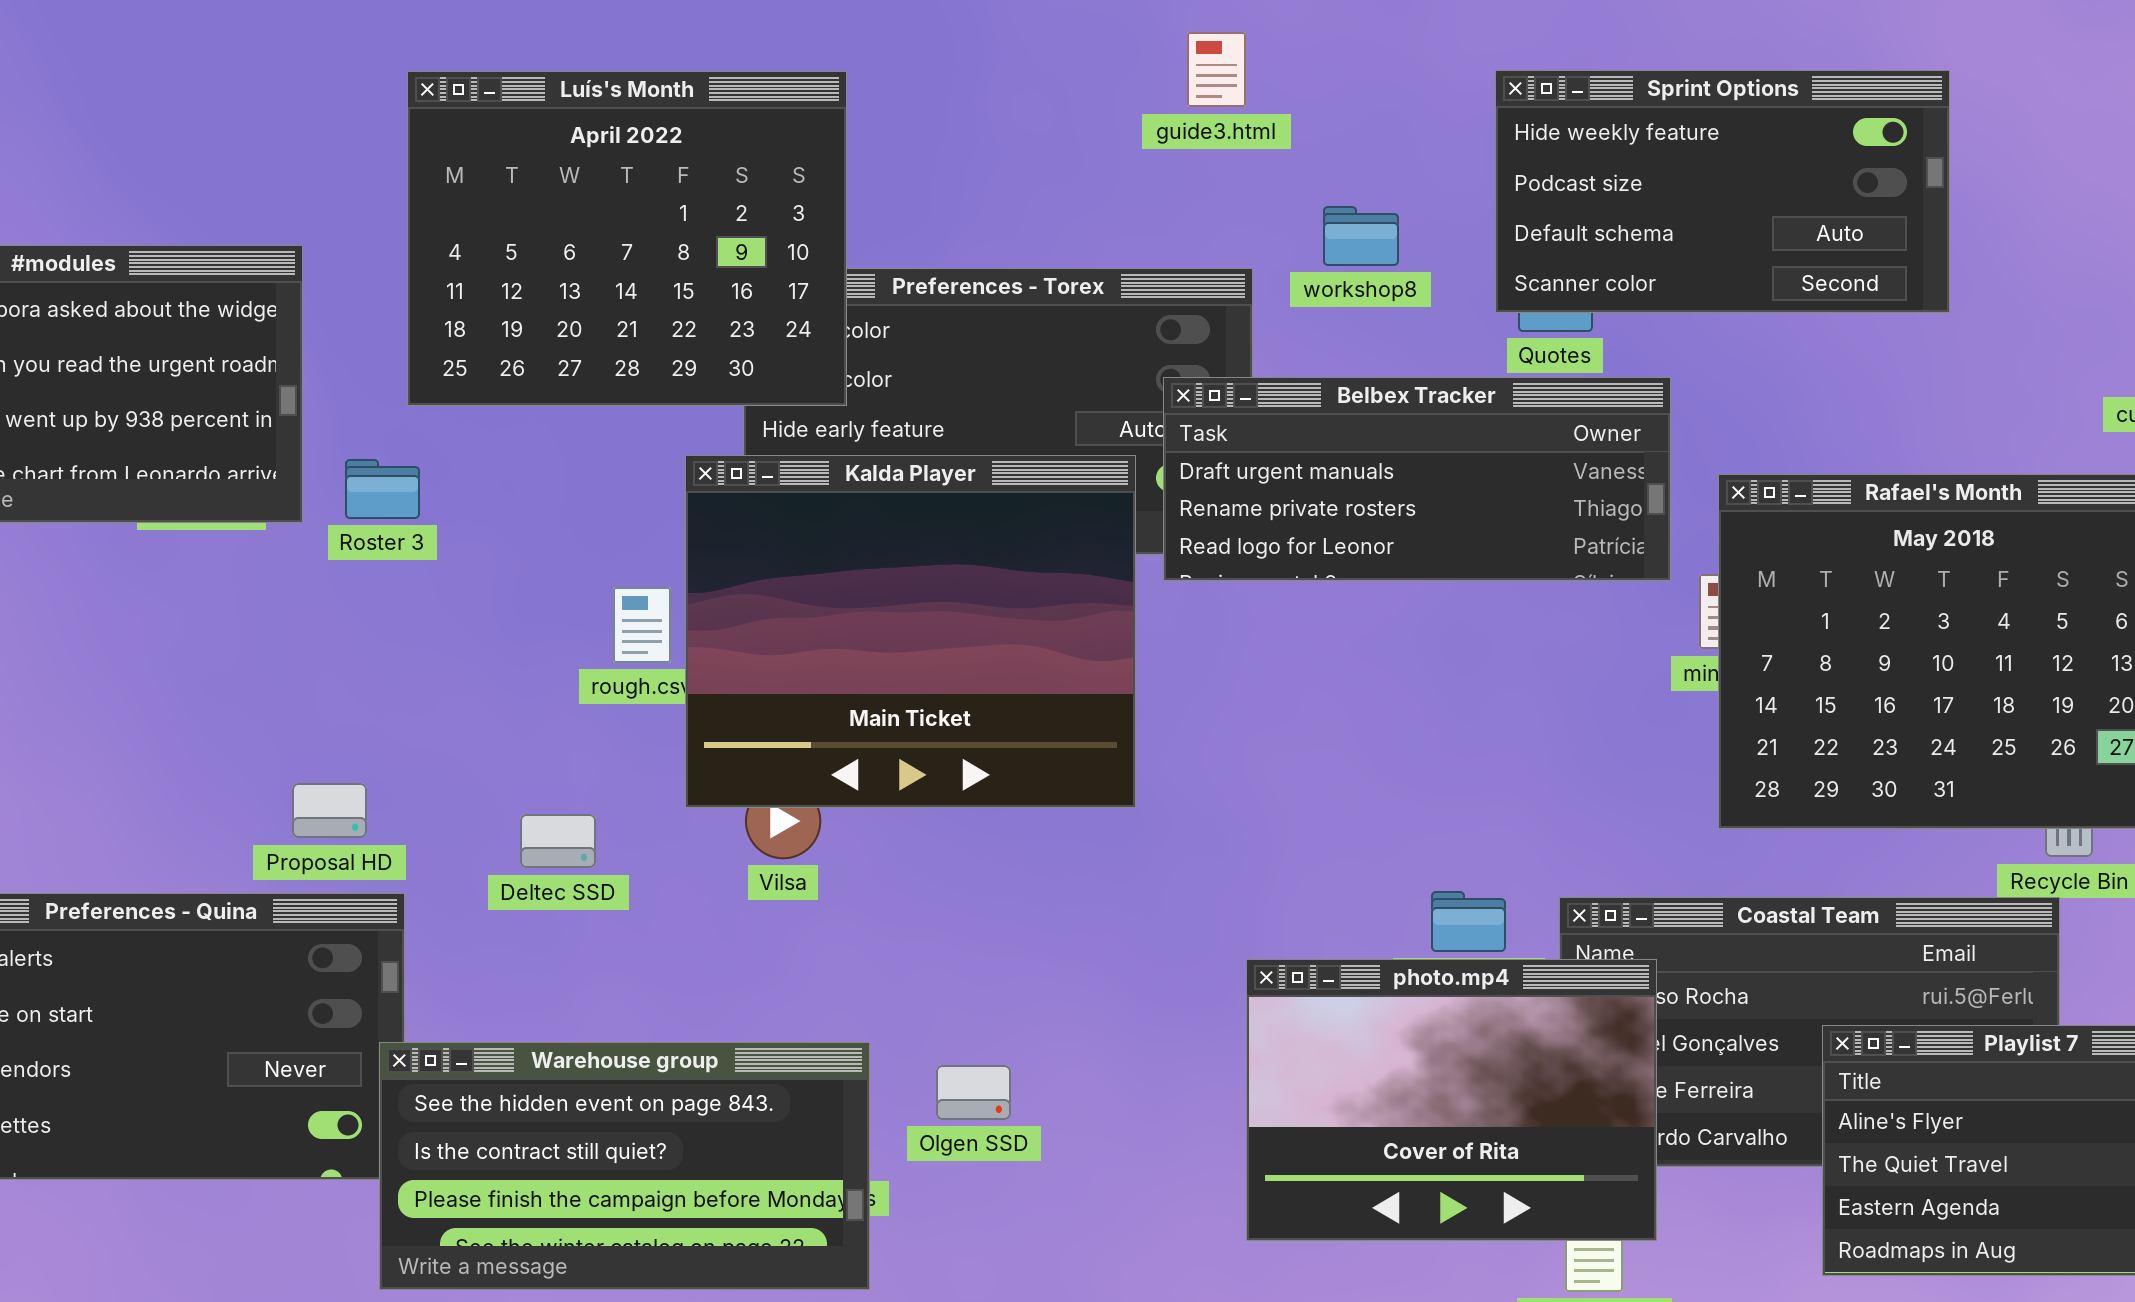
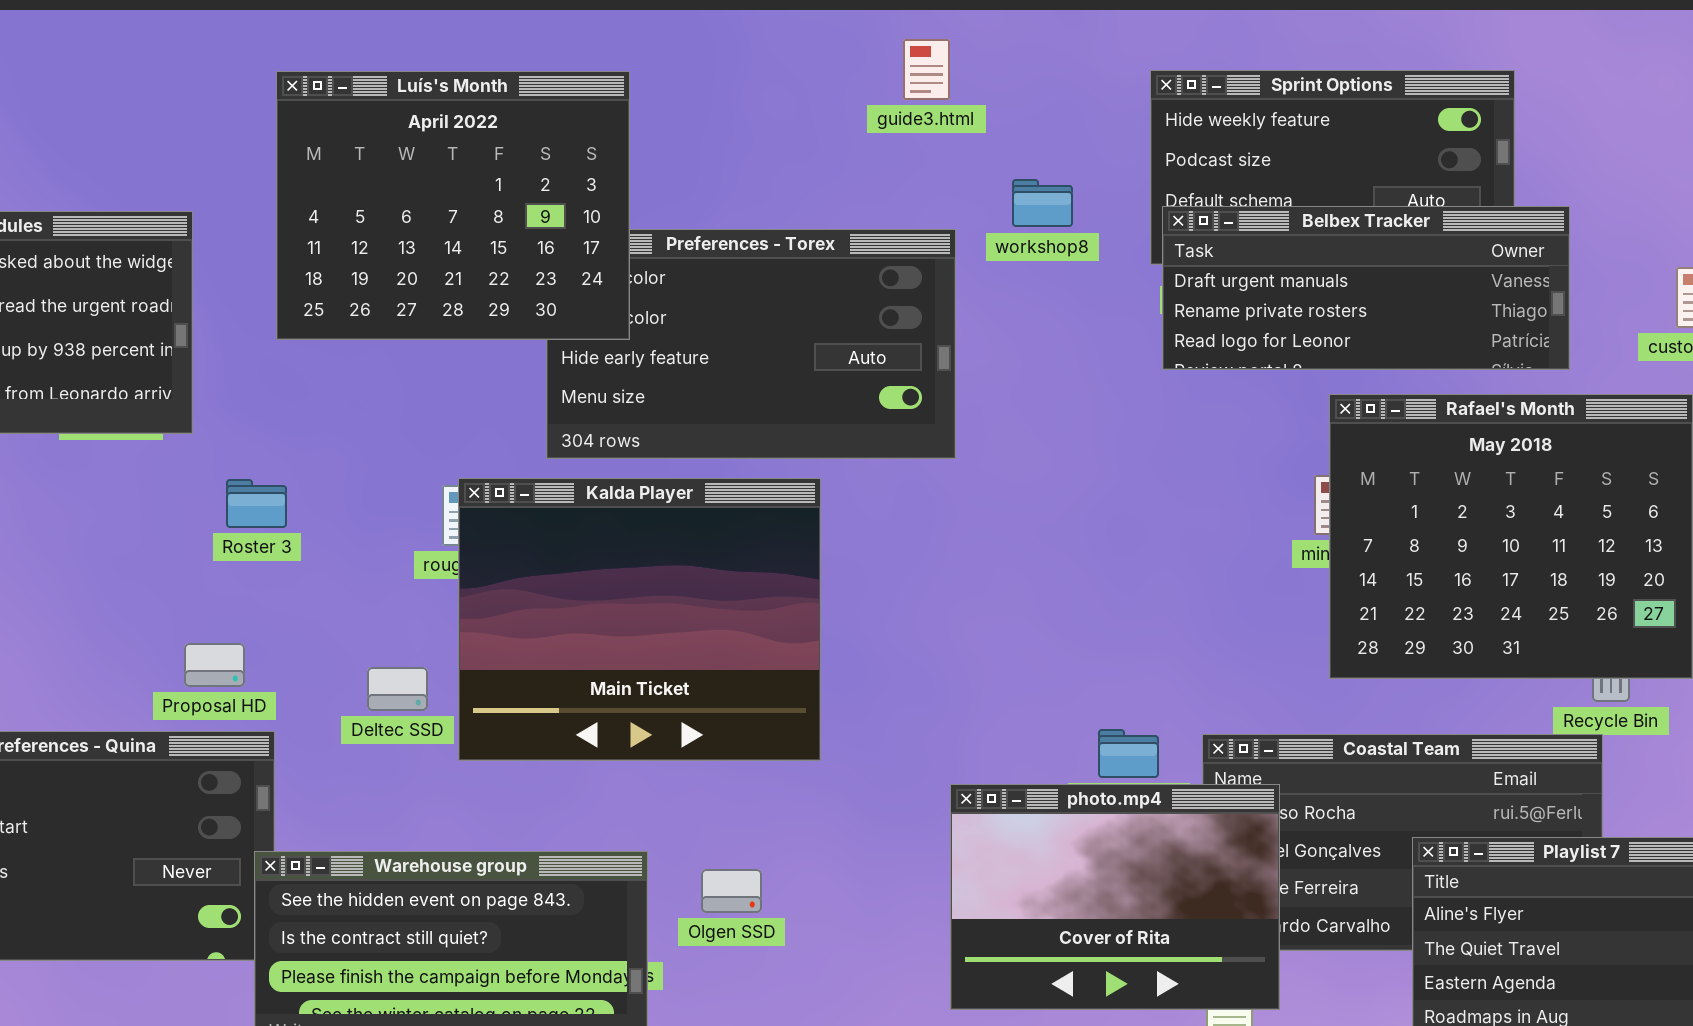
Belbex Tracker: [1163,377,1671,581] -> [1162,206,1570,370], moved
Kalda Player: [685,455,1136,808] -> [458,478,821,761], moved
Roster 3: [345,459,420,519] -> [226,479,287,528], moved

